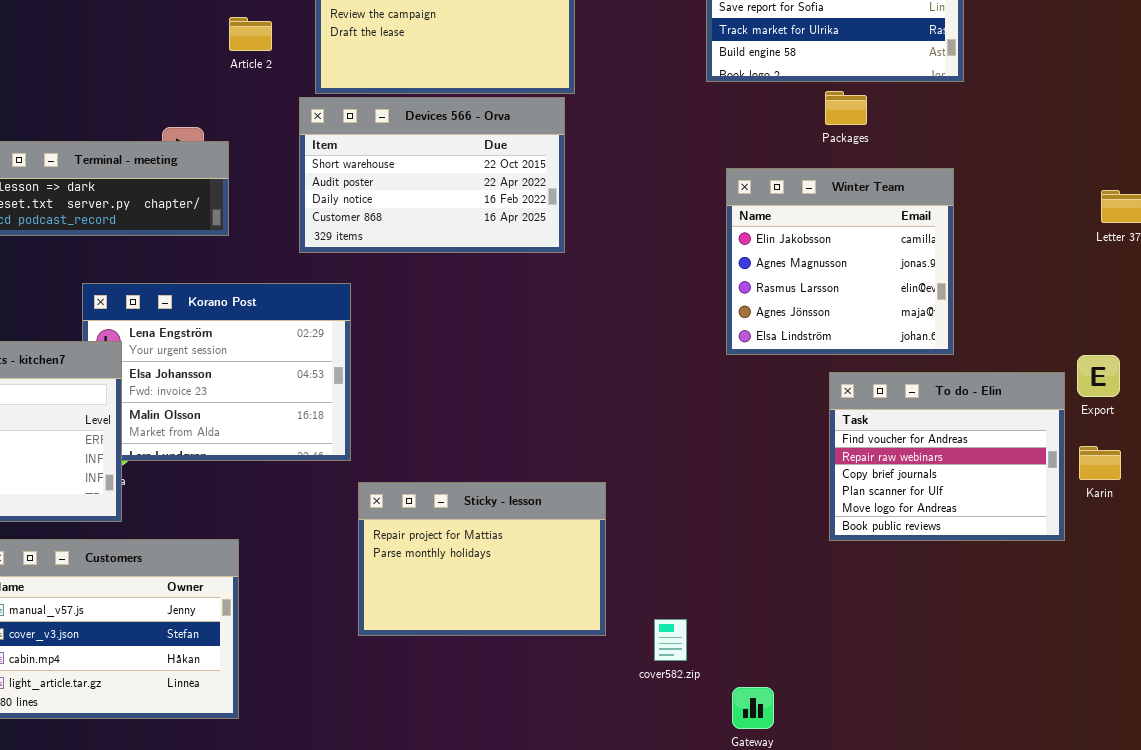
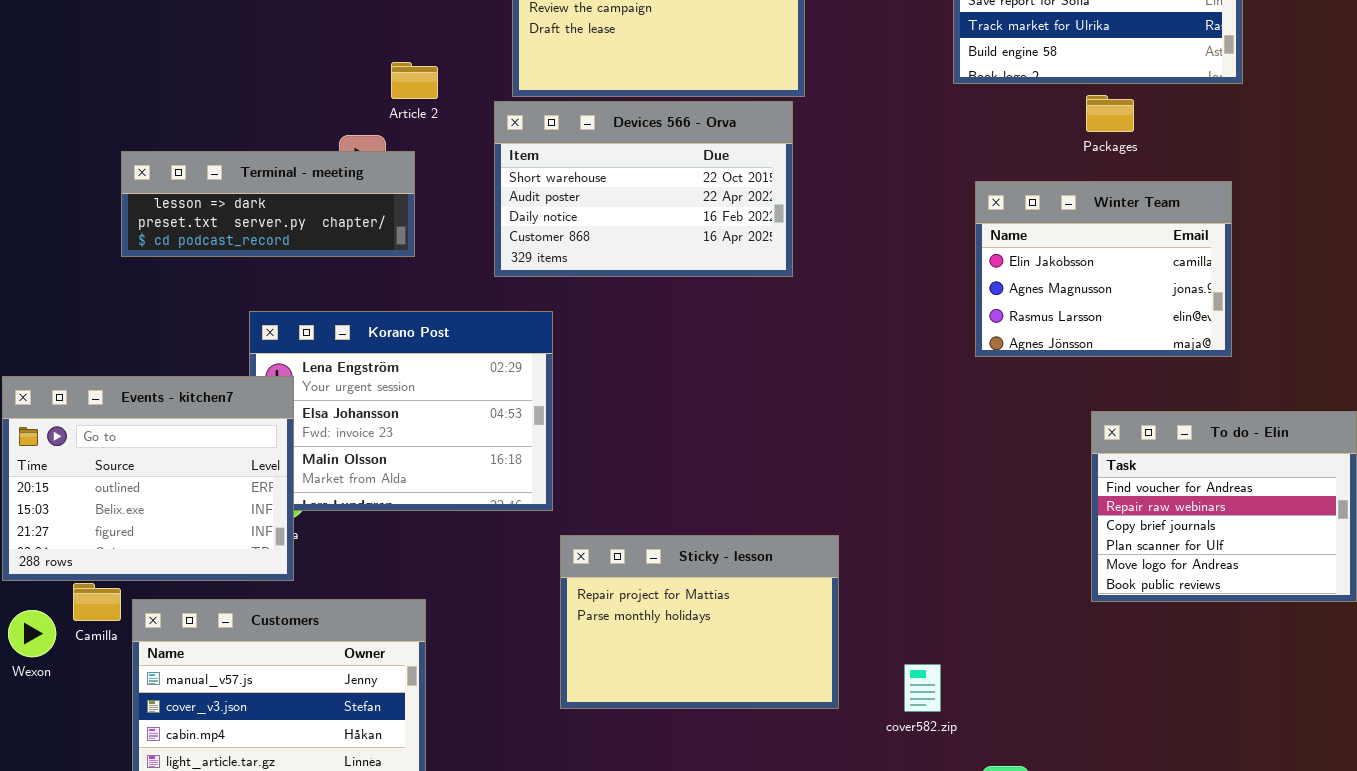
Article 2: [229,17,272,51] -> [391,62,438,99], moved
Winter Team: [726,168,954,355] -> [975,181,1232,357], resized
cover582.zip: [654,619,687,661] -> [904,664,941,712], moved

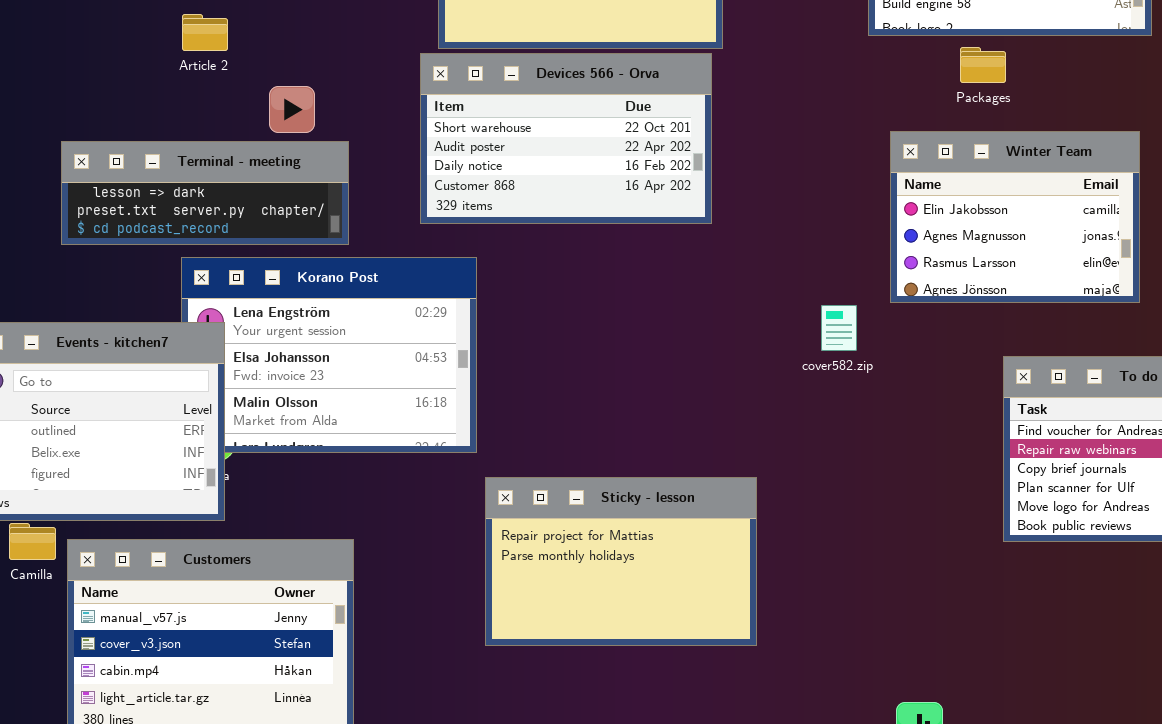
Article 2: [391,62,438,99] -> [182,14,228,51], moved
Packages: [1086,95,1134,132] -> [960,47,1006,83], moved
Terminal - meeting: [121,151,415,257] -> [61,141,349,245], moved
cover582.zip: [904,664,941,712] -> [821,305,857,351], moved

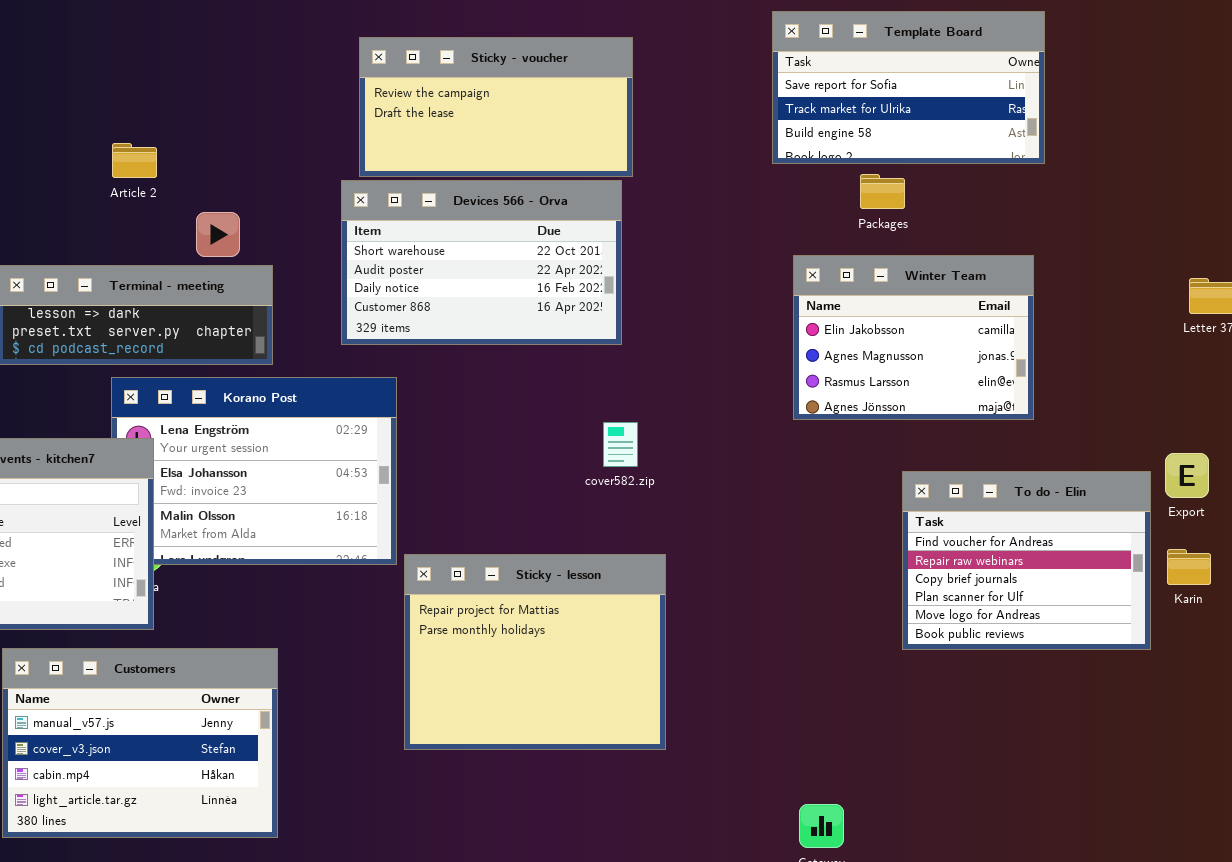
cover582.zip: [821,305,857,351] -> [603,422,638,467], moved
Sticky - lesson: [485,477,757,646] -> [404,554,666,750], resized

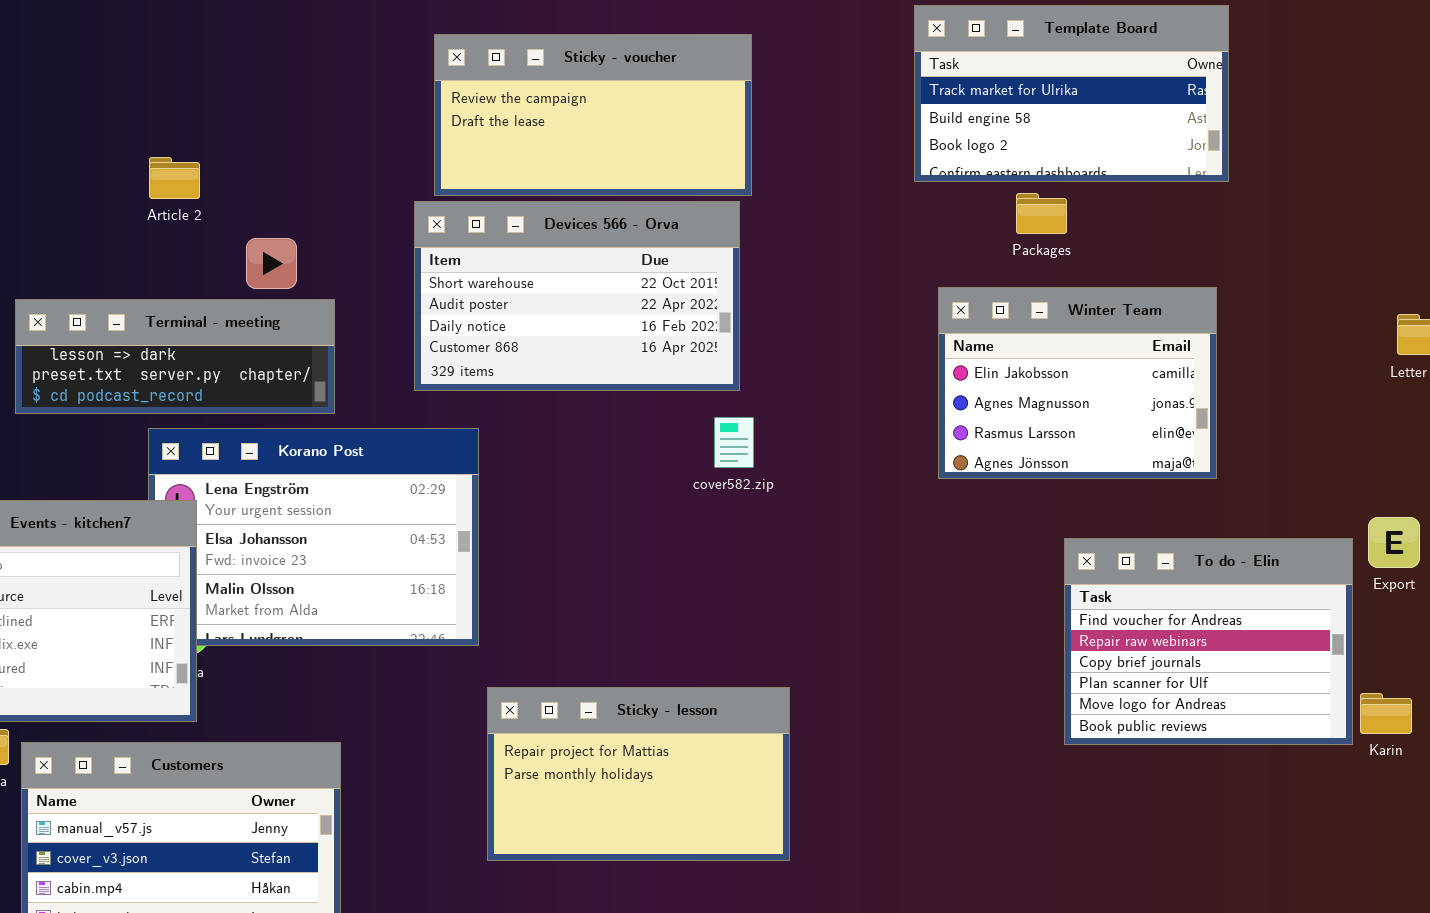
Template Board: [772,11,1045,164] -> [914,5,1229,182], scrolled down 1 row
cover582.zip: [603,422,638,467] -> [714,417,754,468], moved
Karin: [1167,549,1211,585] -> [1360,693,1412,734], moved
Sticky - lesson: [404,554,666,750] -> [487,687,790,861], resized

